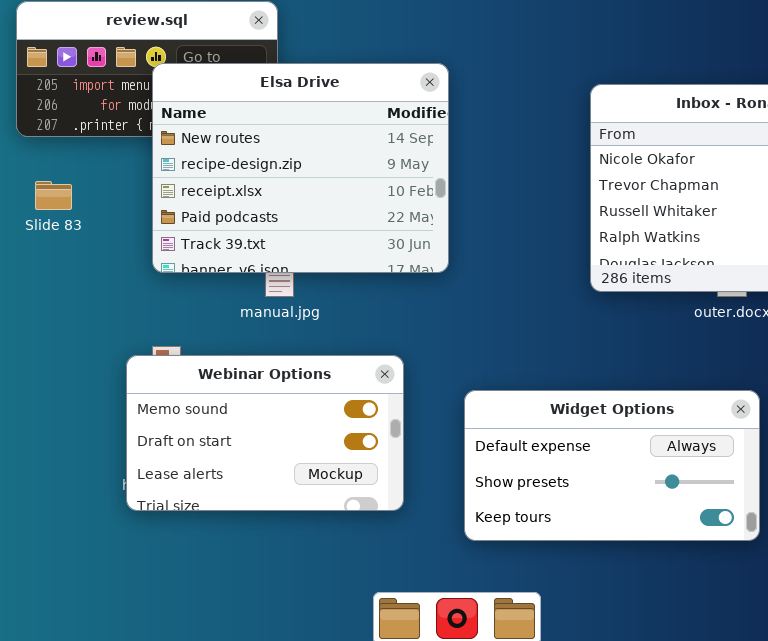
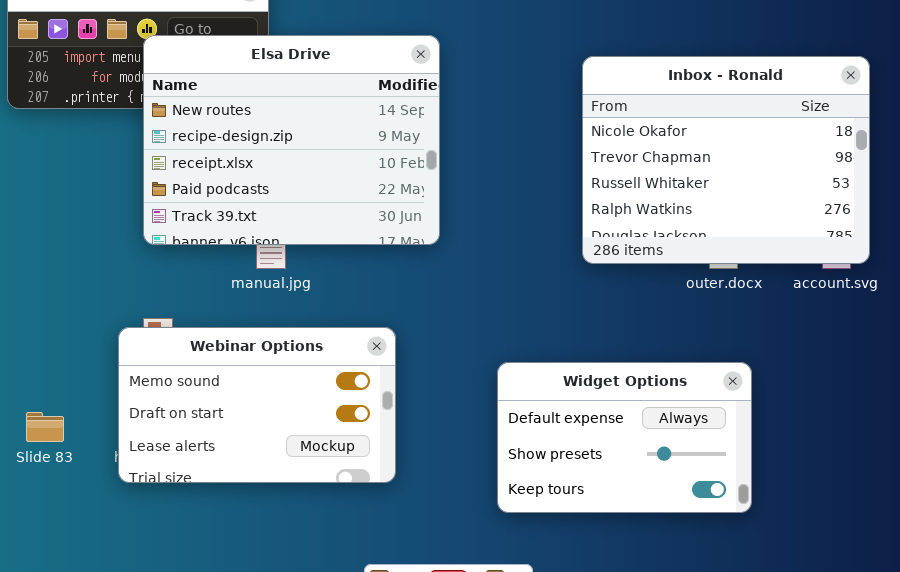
Slide 83: [35,181,72,210] -> [26,412,64,442], moved
Widget Options: [464,390,760,541] -> [497,362,752,513], resized

